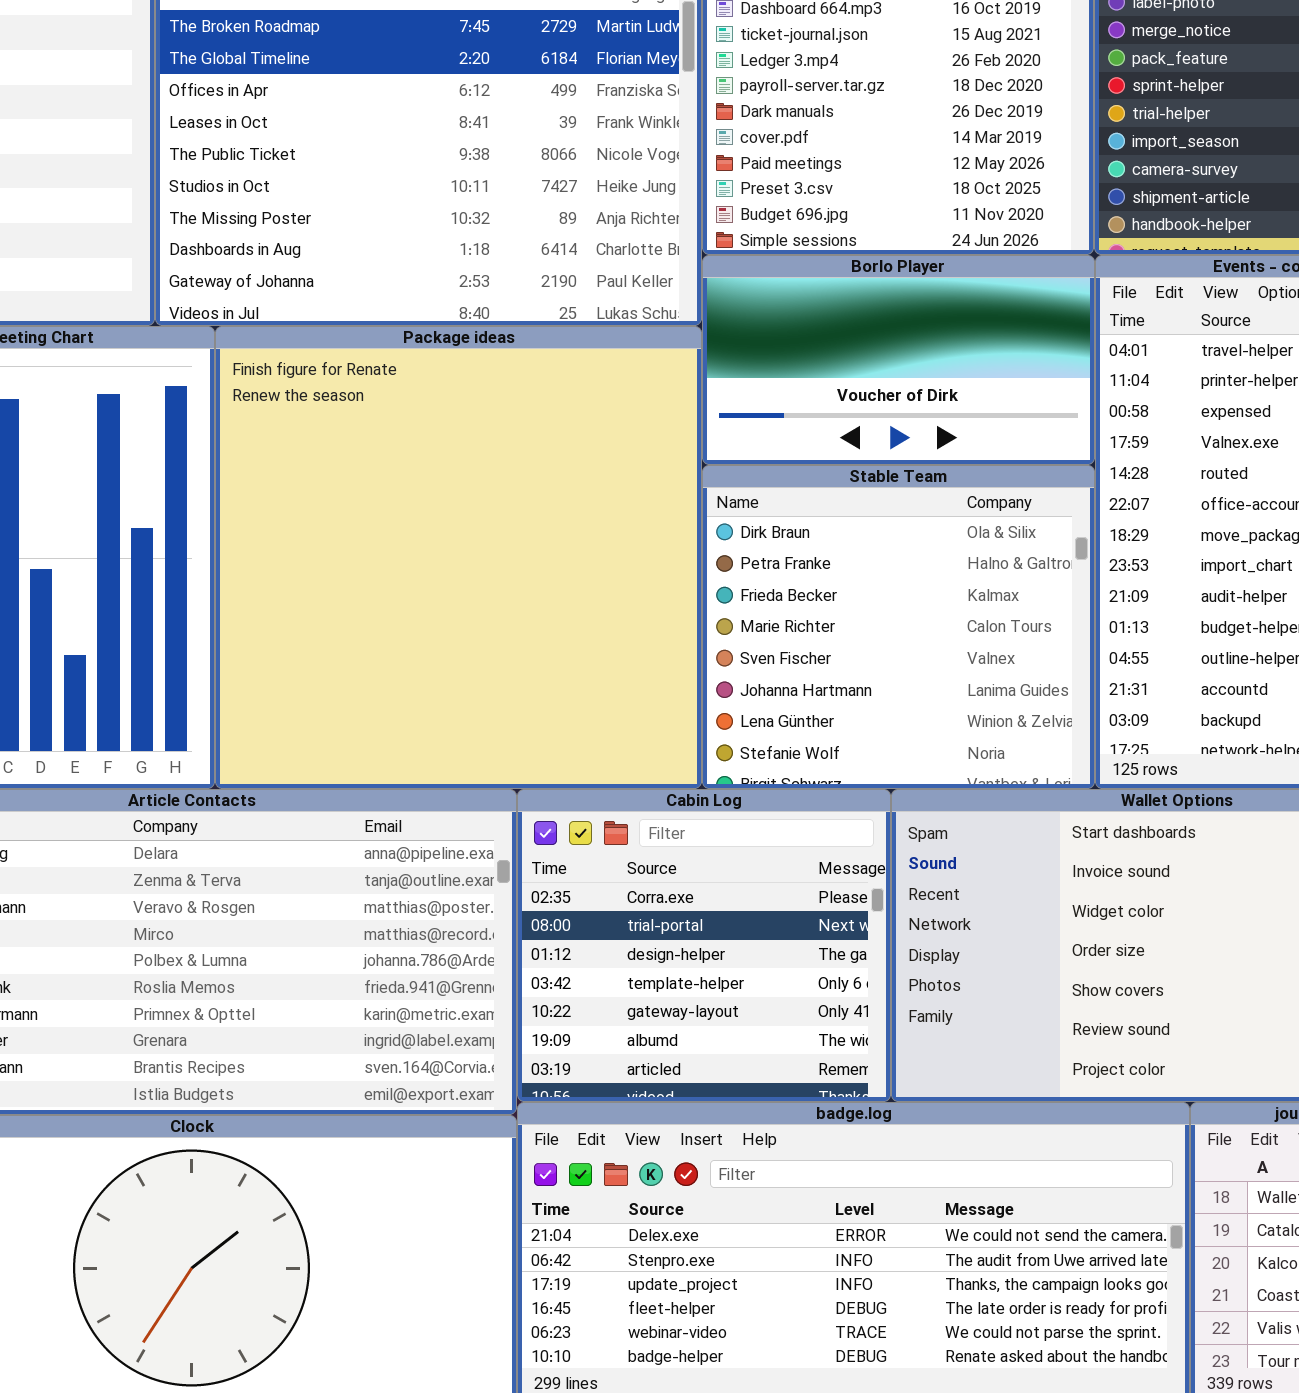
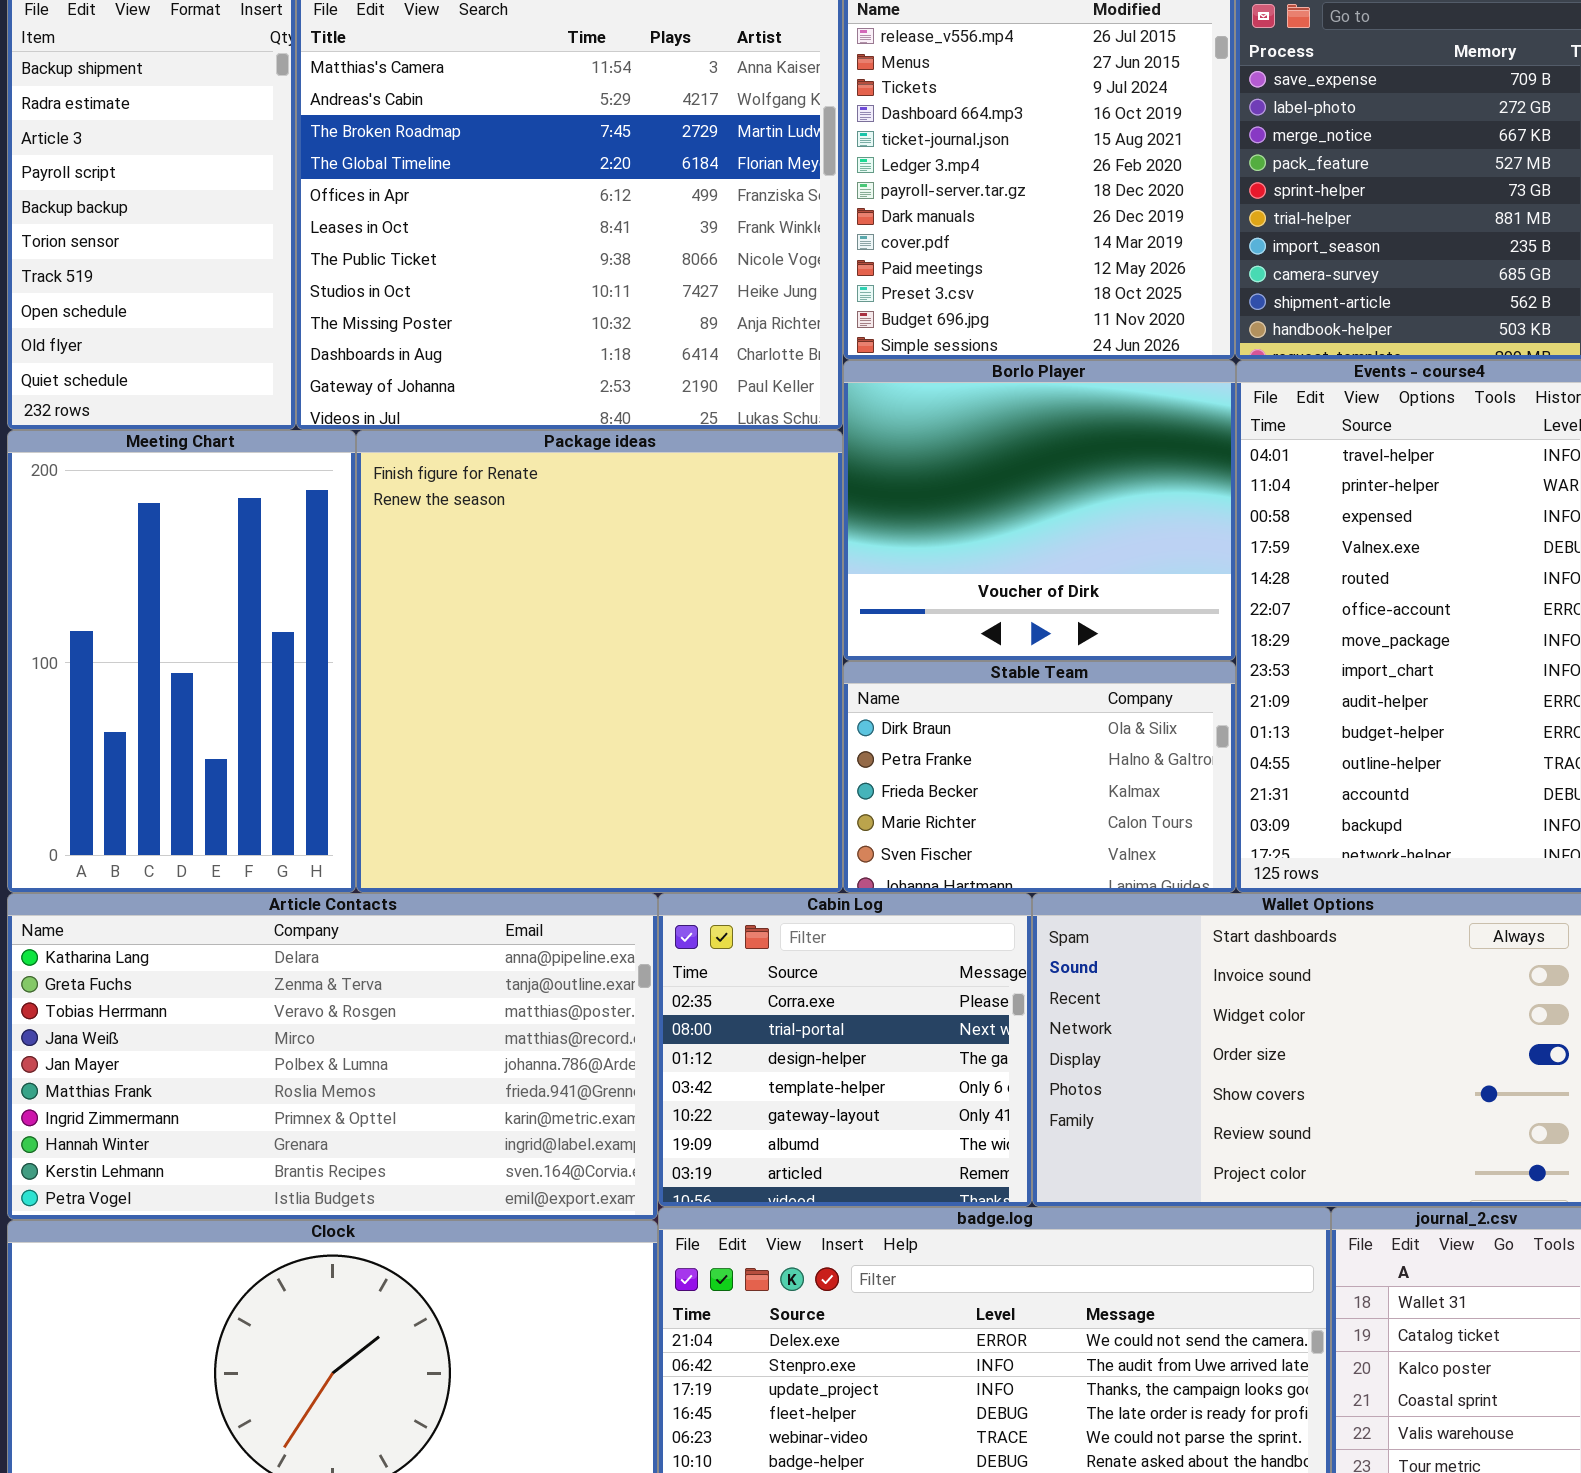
Borlo Player: [702,255,1095,465] -> [843,360,1236,661], resized
Stable Team: [702,465,1095,789] -> [843,661,1236,893], resized

